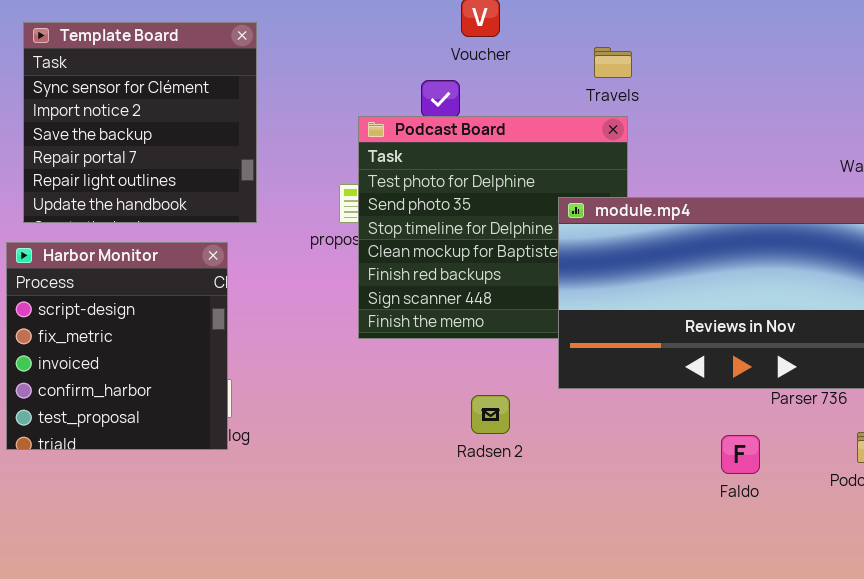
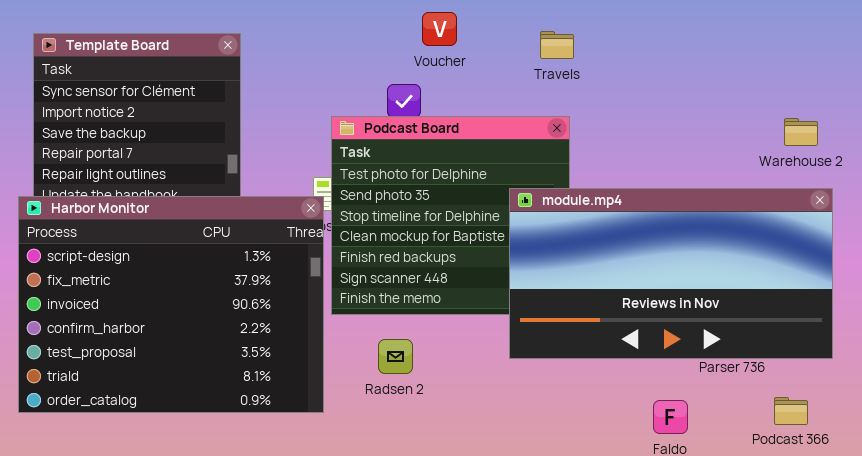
Travels: [594,47,632,78] -> [540,31,574,59], moved
Harbor Monitor: [6,242,228,450] -> [18,196,324,413], resized
Radsen 2: [471,395,510,434] -> [378,339,413,374], moved

